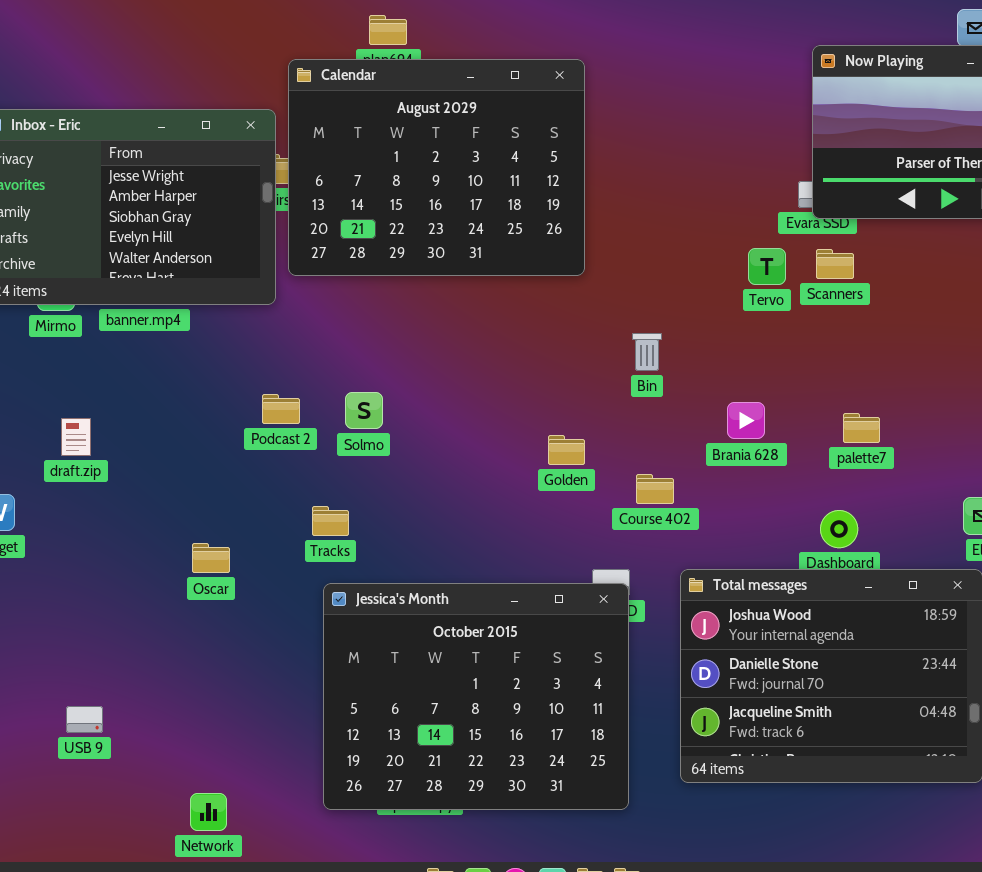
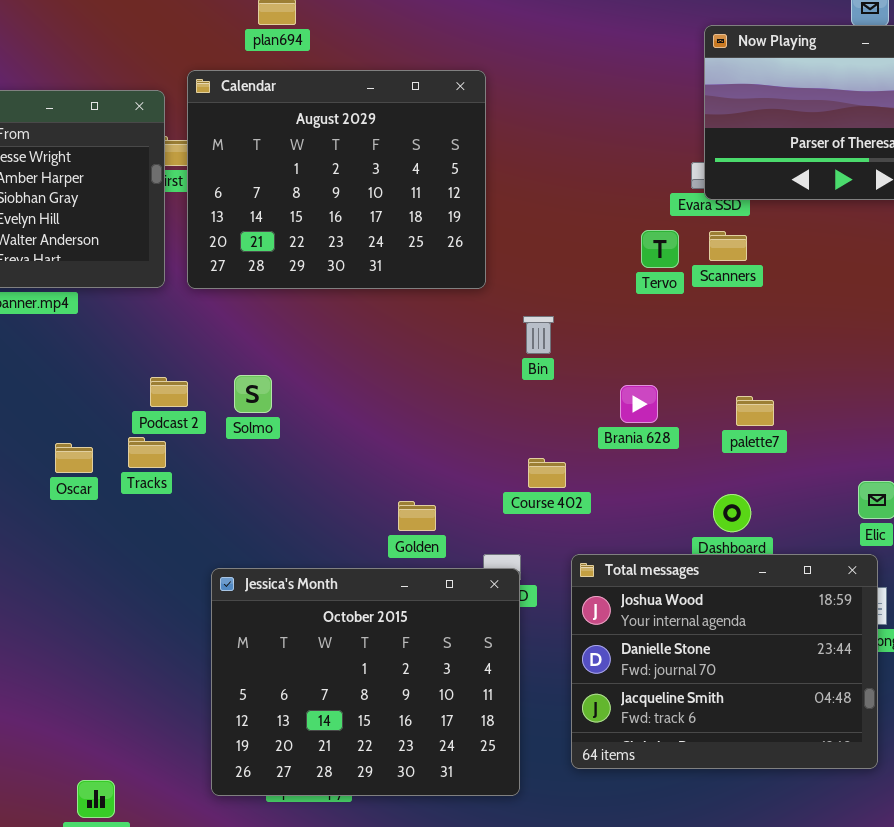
Calendar: [288,59,585,276] -> [187,70,486,289], moved
Golden: [548,435,585,465] -> [398,501,436,531], moved
Tracks: [312,506,349,536] -> [128,437,166,468], moved
Oscar: [192,543,230,573] -> [55,443,93,473], moved

